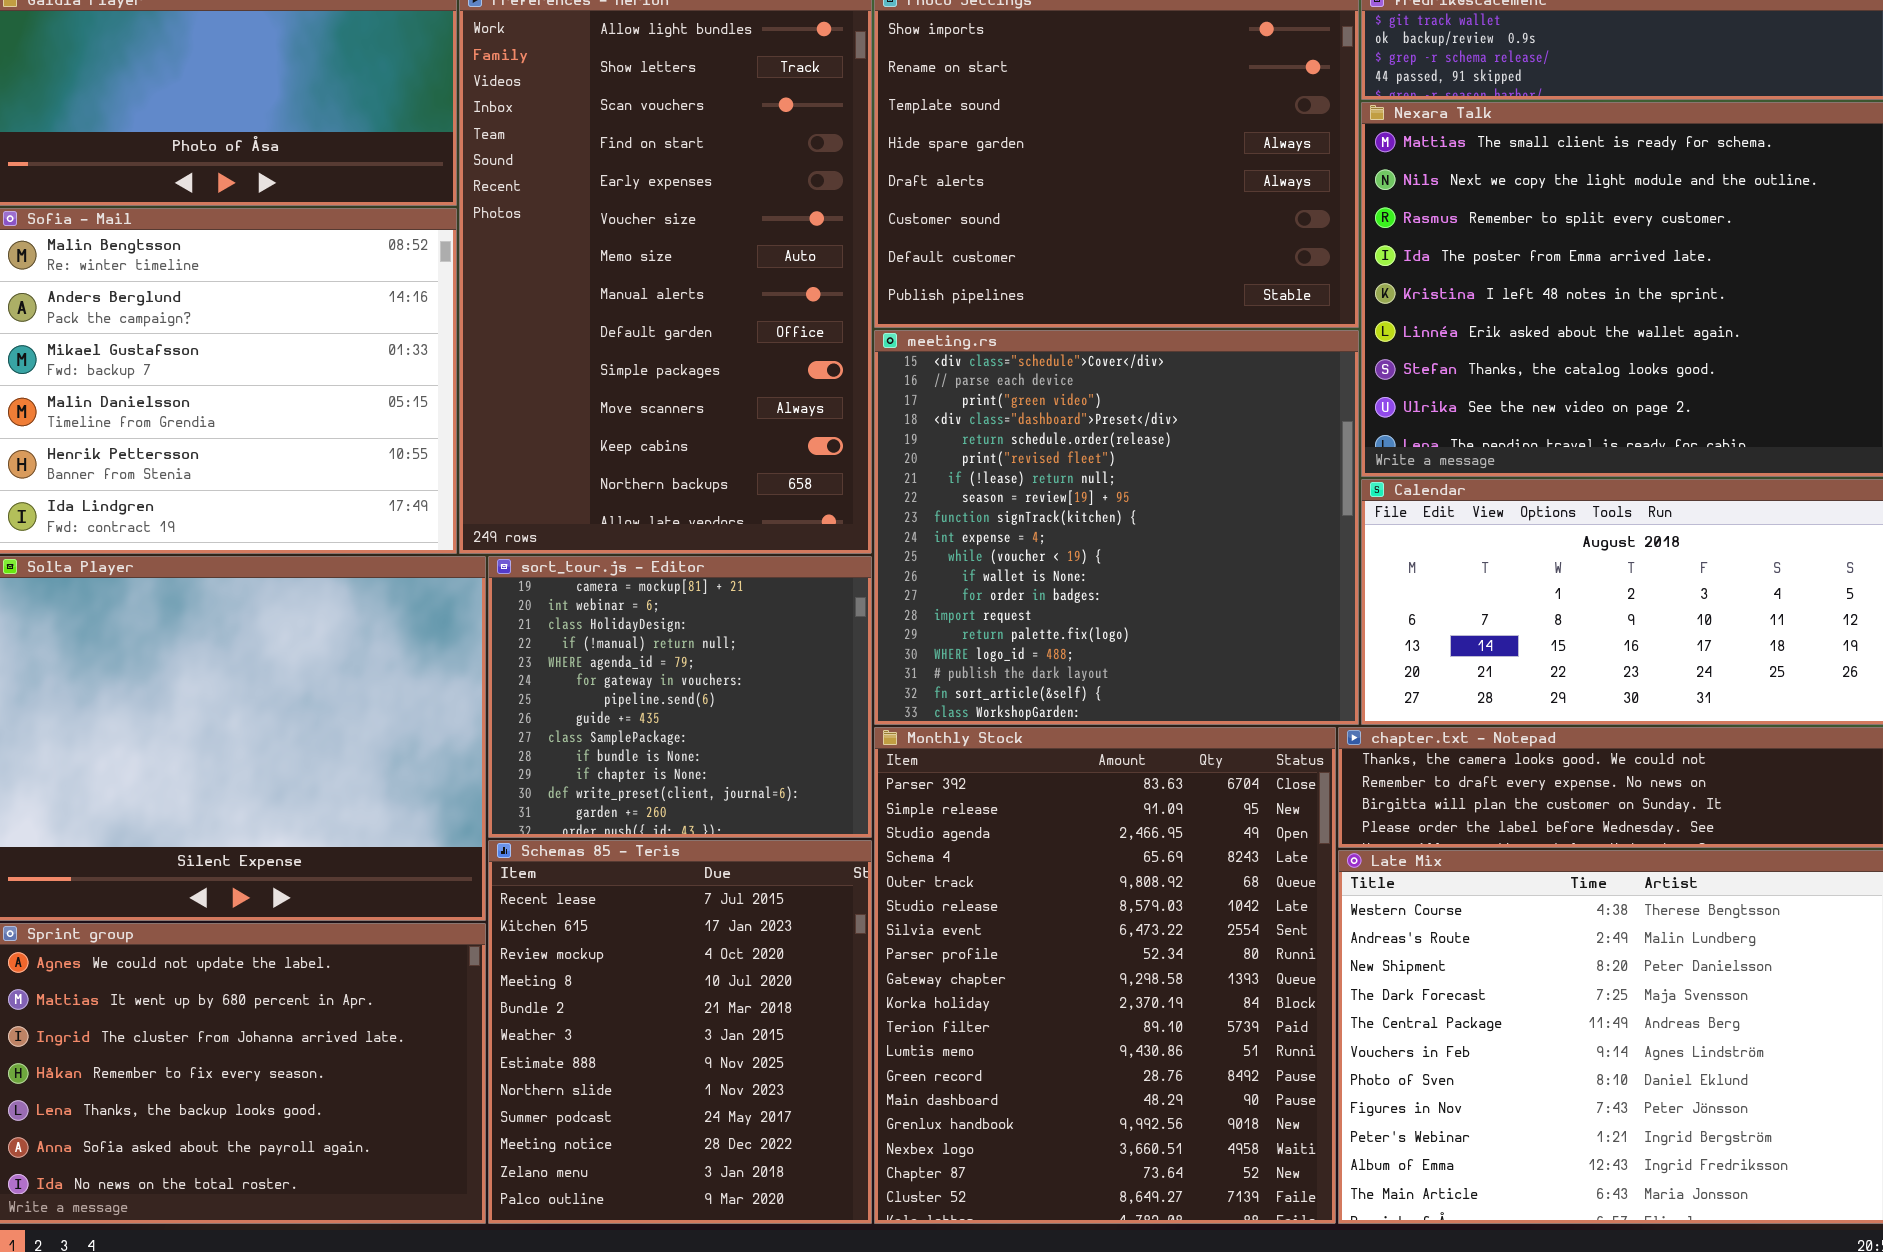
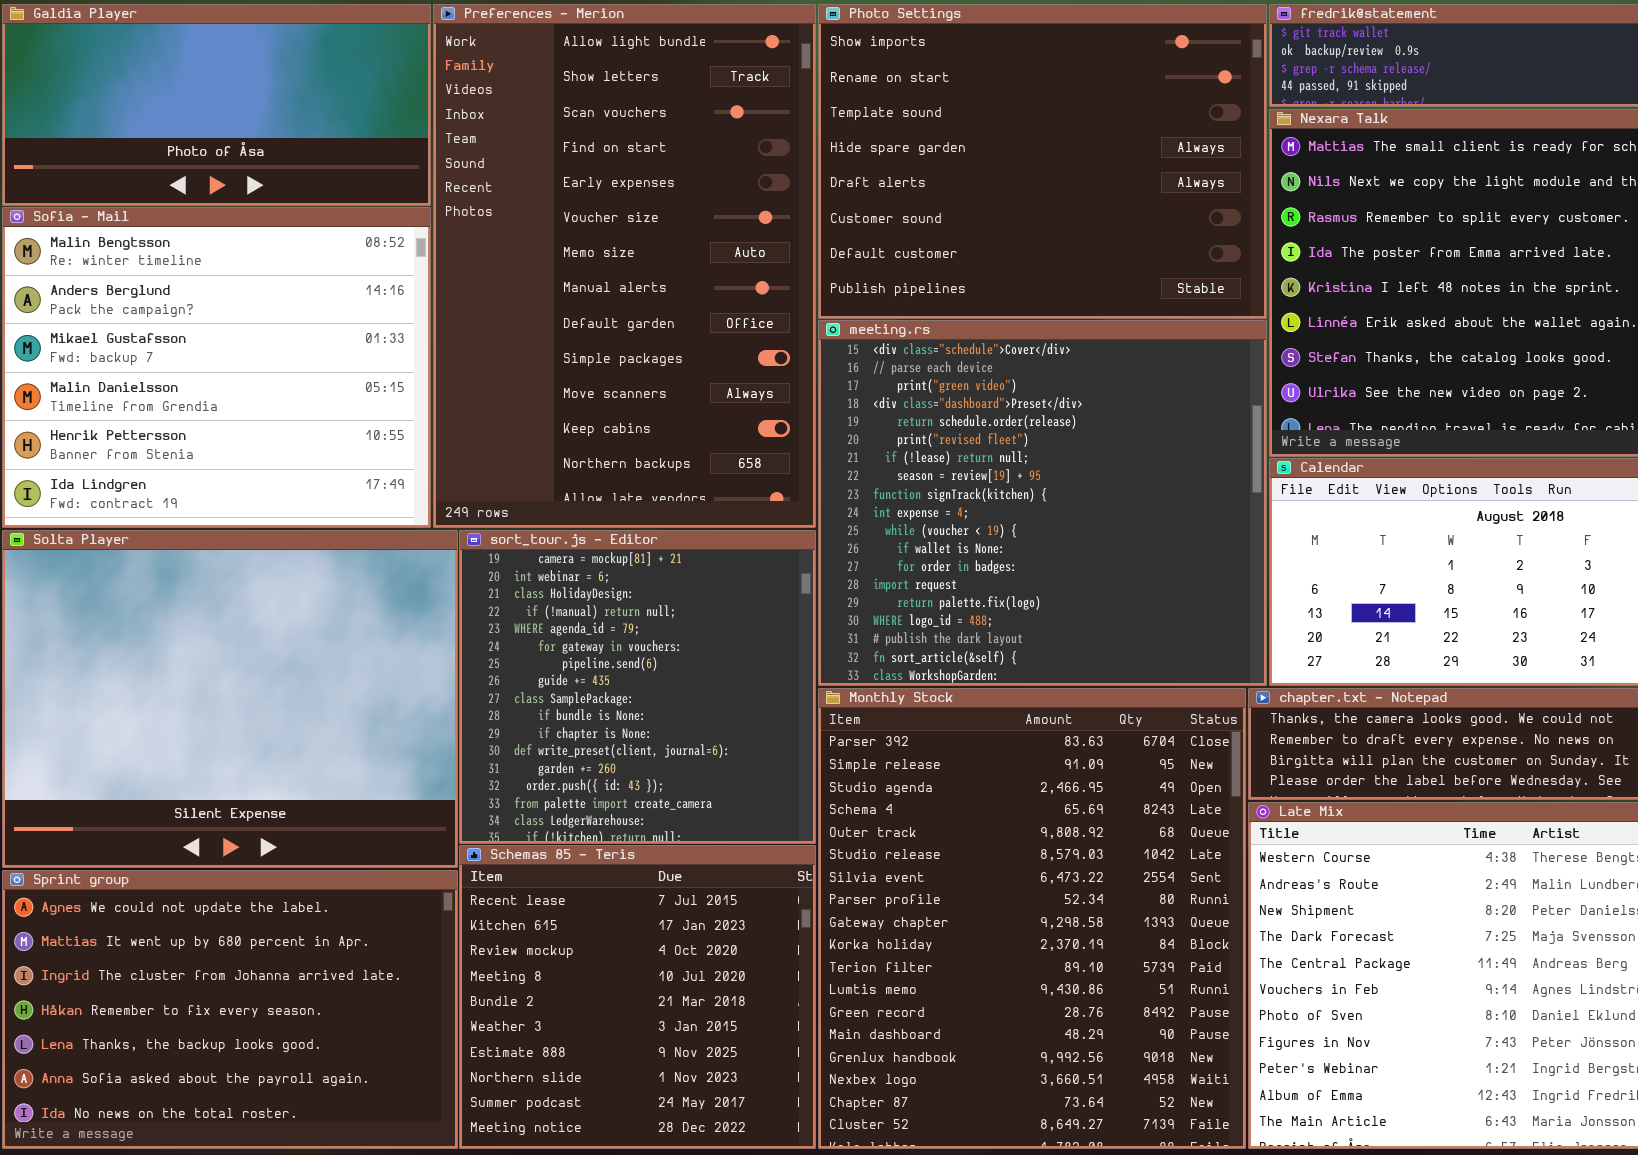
sort_tour.js - Editor: [488,556,872,838] -> [459,530,816,844], resized
Schemas 85 - Teris: [488,840,872,1224] -> [459,845,816,1149], resized

